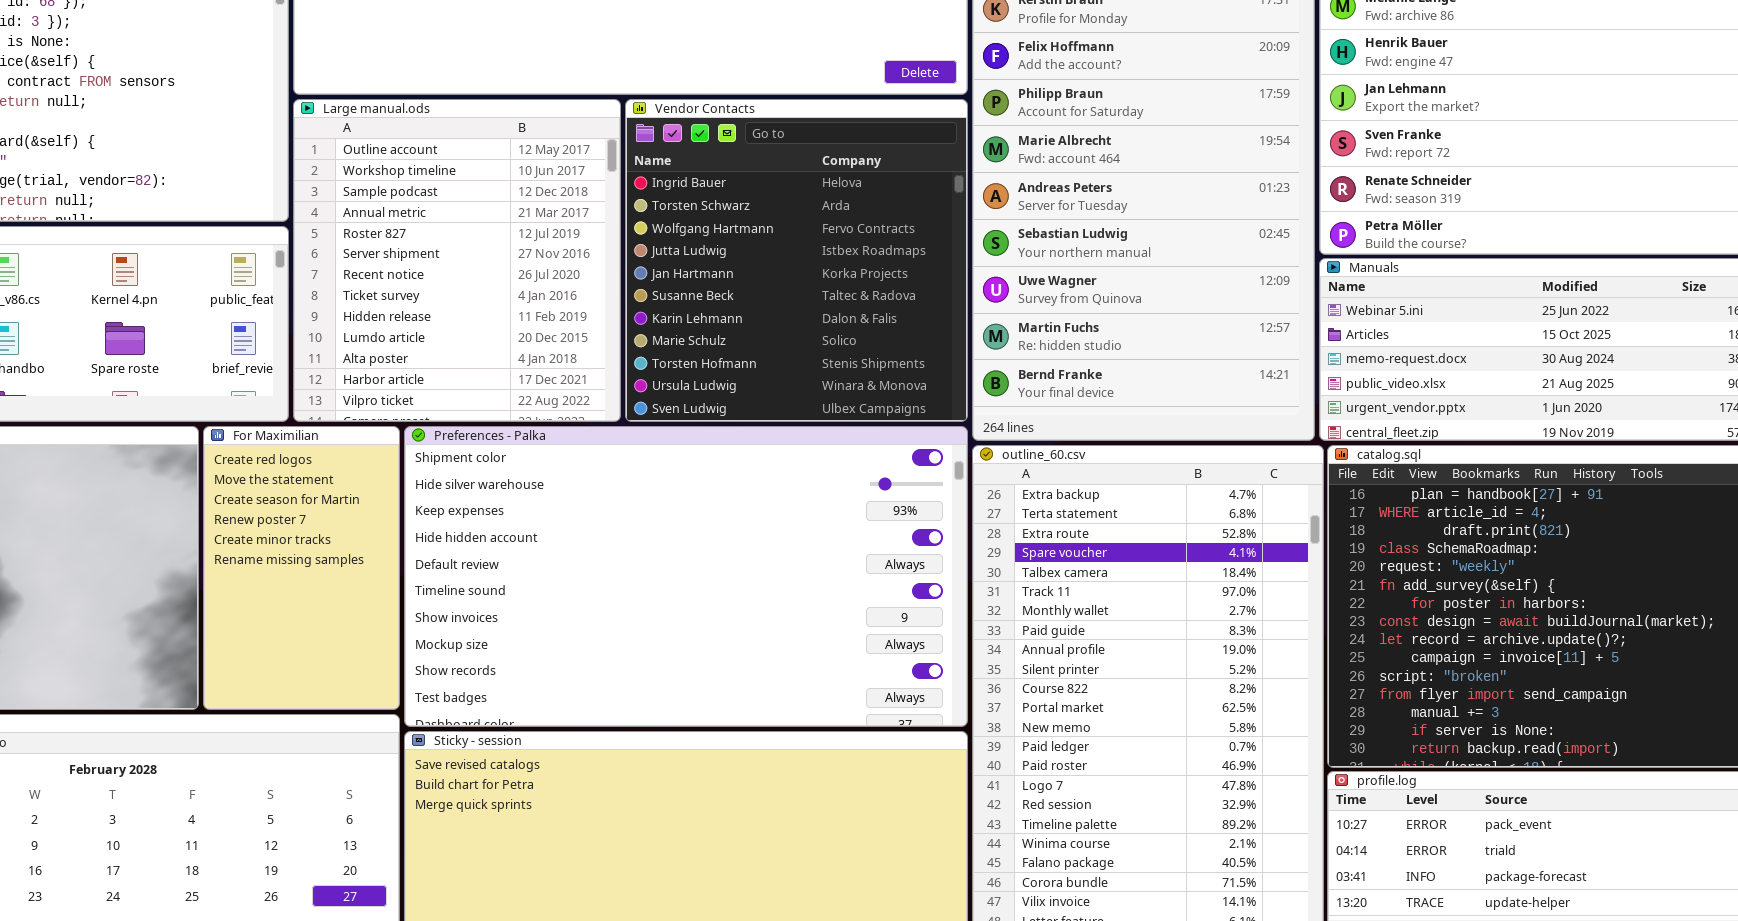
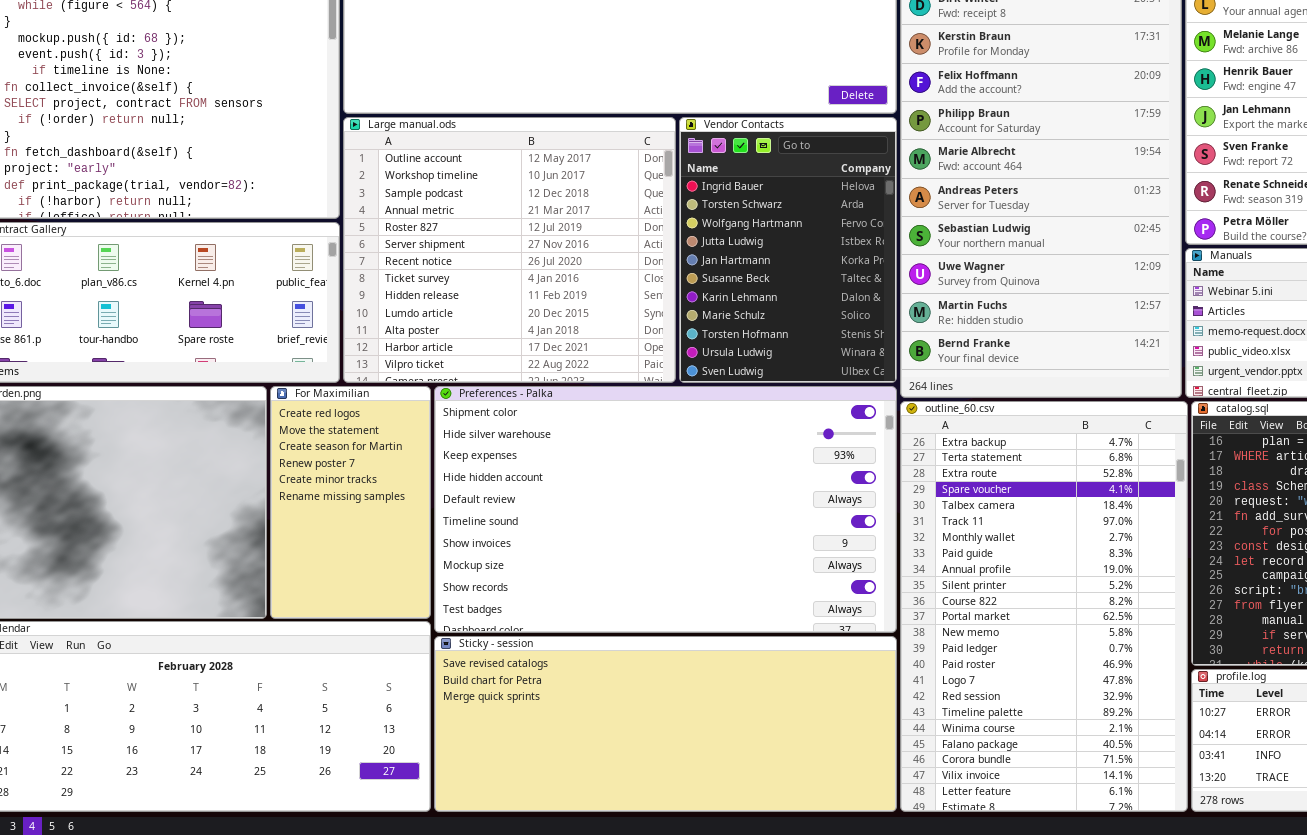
Large manual.ods: [293,99,621,422] -> [343,117,676,383], resized
Vendor Contacts: [625,99,968,422] -> [679,117,897,383], resized

